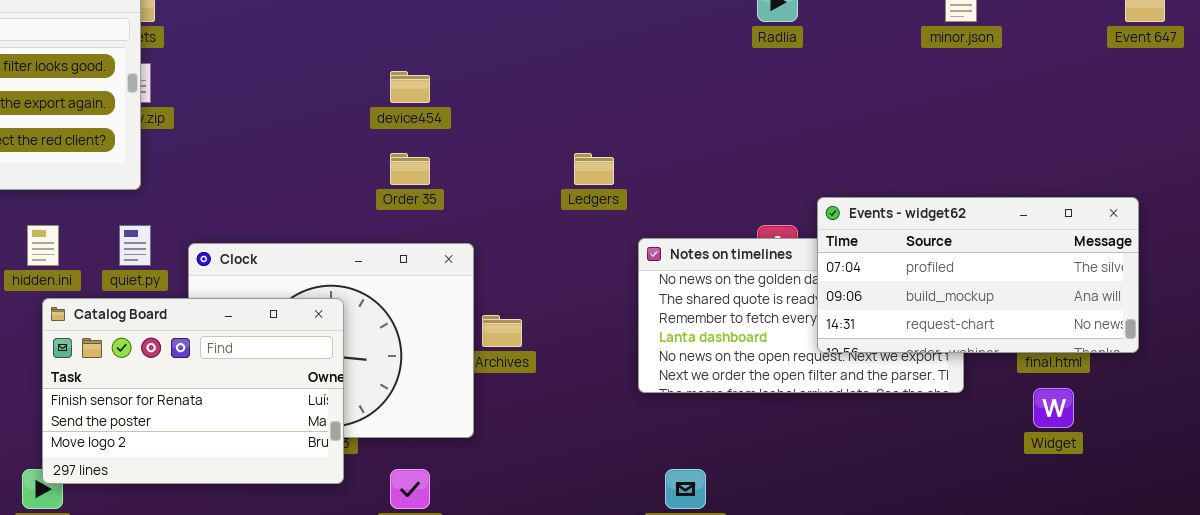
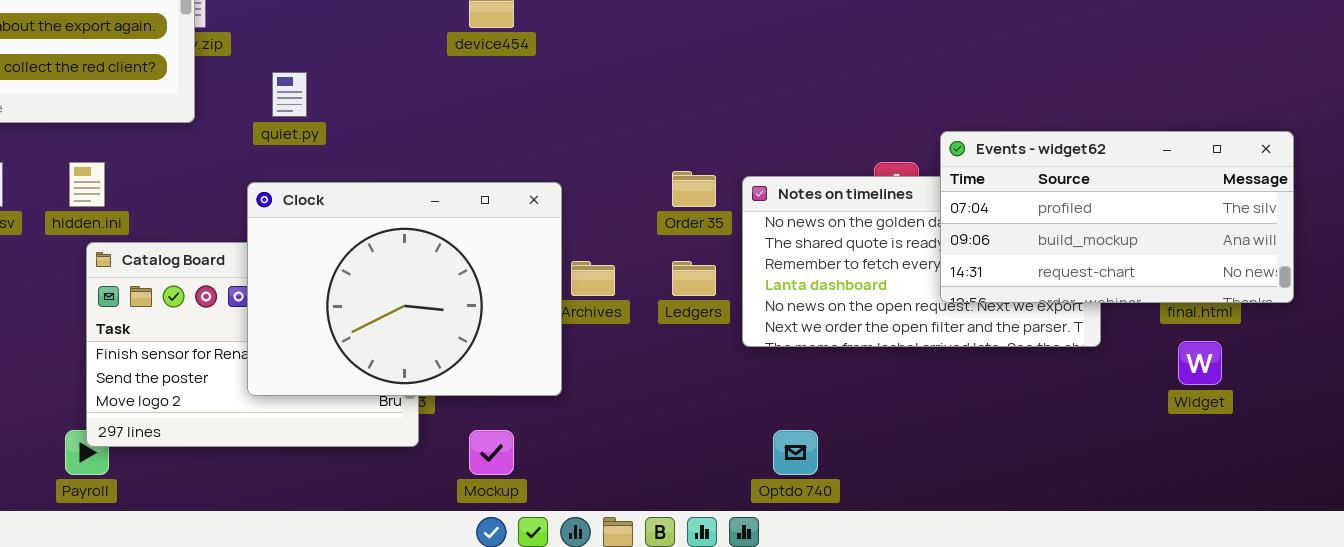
Order 35: [390,153,430,185] -> [672,171,716,207], moved
Ledgers: [574,153,614,185] -> [672,261,716,296], moved
quiet.py: [119,225,151,266] -> [272,72,307,117], moved
Clock: [188,243,474,438] -> [247,182,562,396], raised

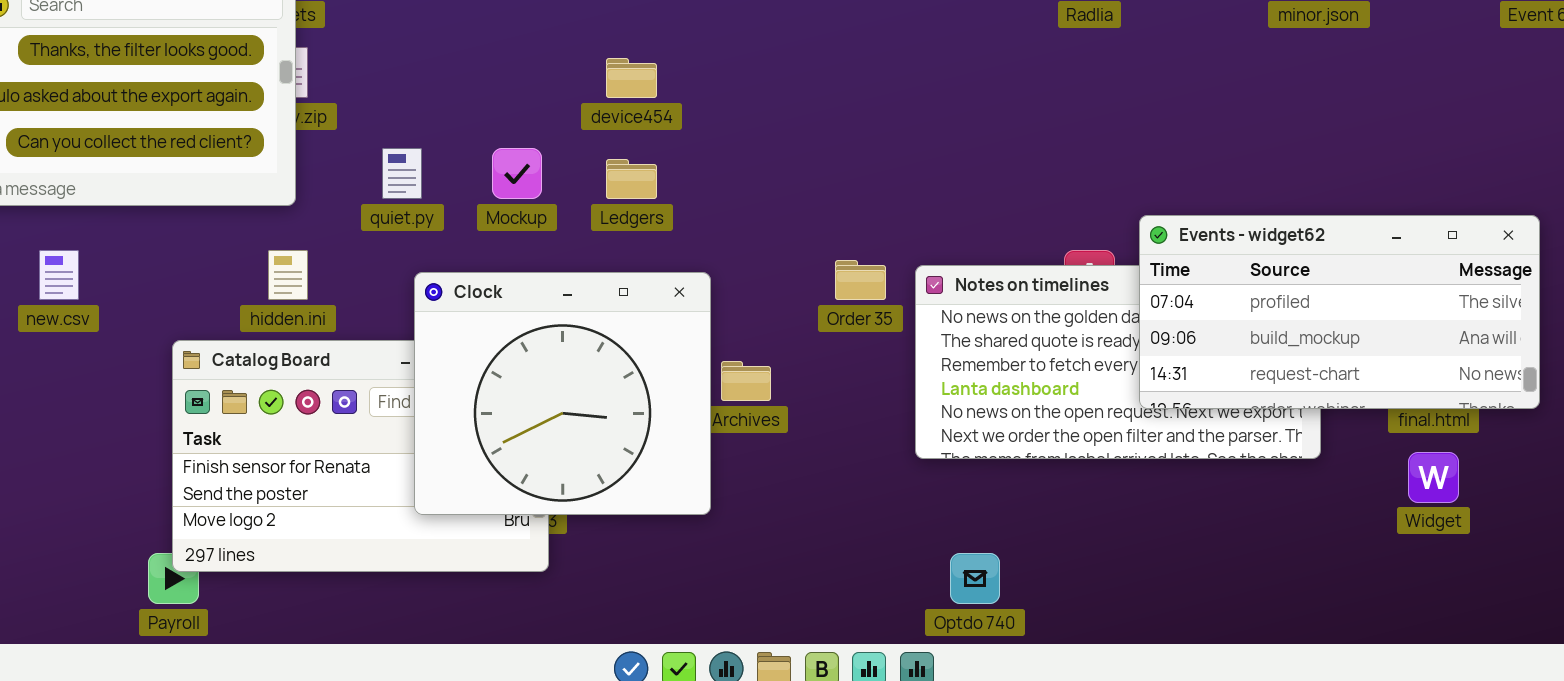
hidden.ini: [69,162,105,207] -> [268,250,308,300], moved
Clock: [247,182,562,396] -> [414,272,711,515], resized
Ledgers: [672,261,716,296] -> [606,159,657,199], moved
Mockup: [469,430,514,475] -> [492,148,542,199], moved

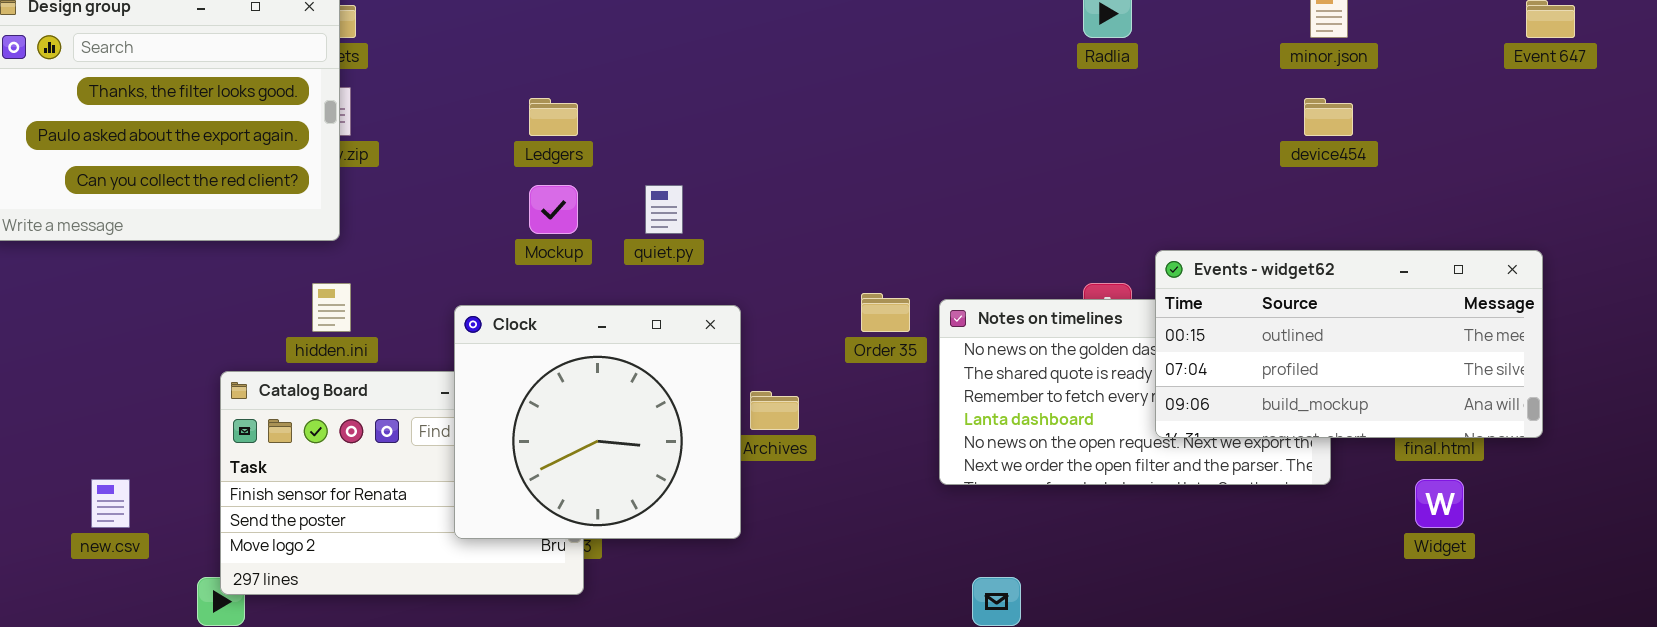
device454: [606,58,657,98] -> [1304,98,1353,136], moved
quiet.py: [382,148,422,199] -> [645,185,683,234], moved
Ledgers: [606,159,657,199] -> [529,98,578,136], moved
Events - widget62: [1139,215,1540,409] -> [1155,250,1543,438], scrolled up 1 row
new.csv: [39,250,79,300] -> [91,479,130,528], moved

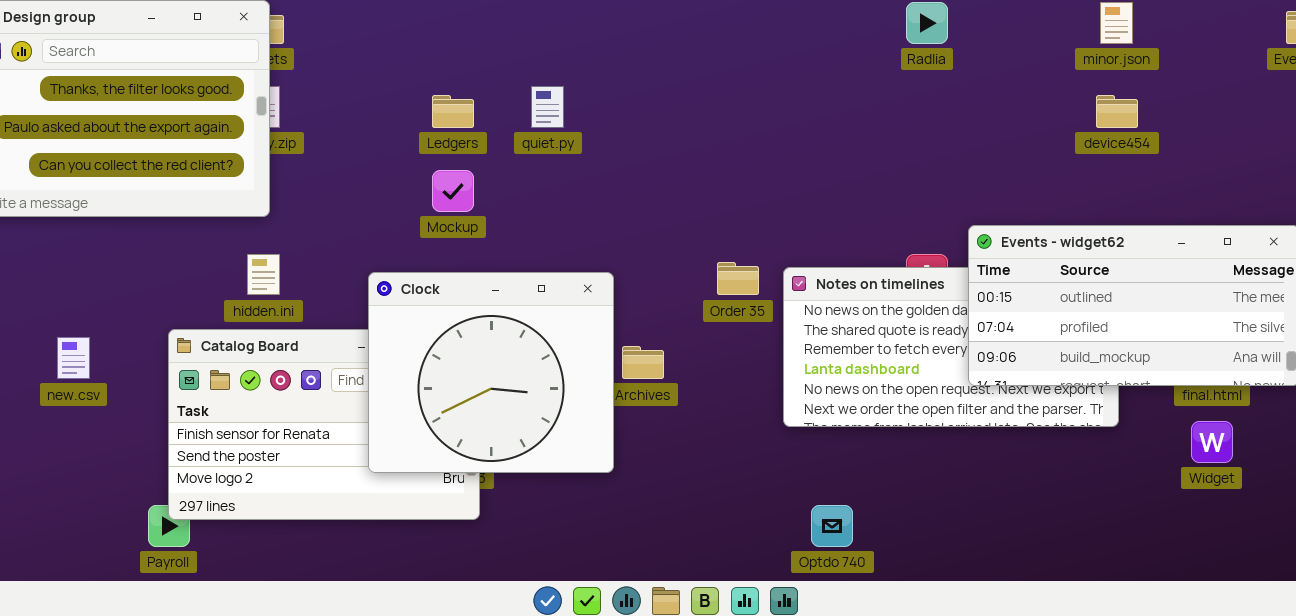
quiet.py: [645,185,683,234] -> [531,86,564,128], moved
new.csv: [91,479,130,528] -> [57,337,90,379], moved

